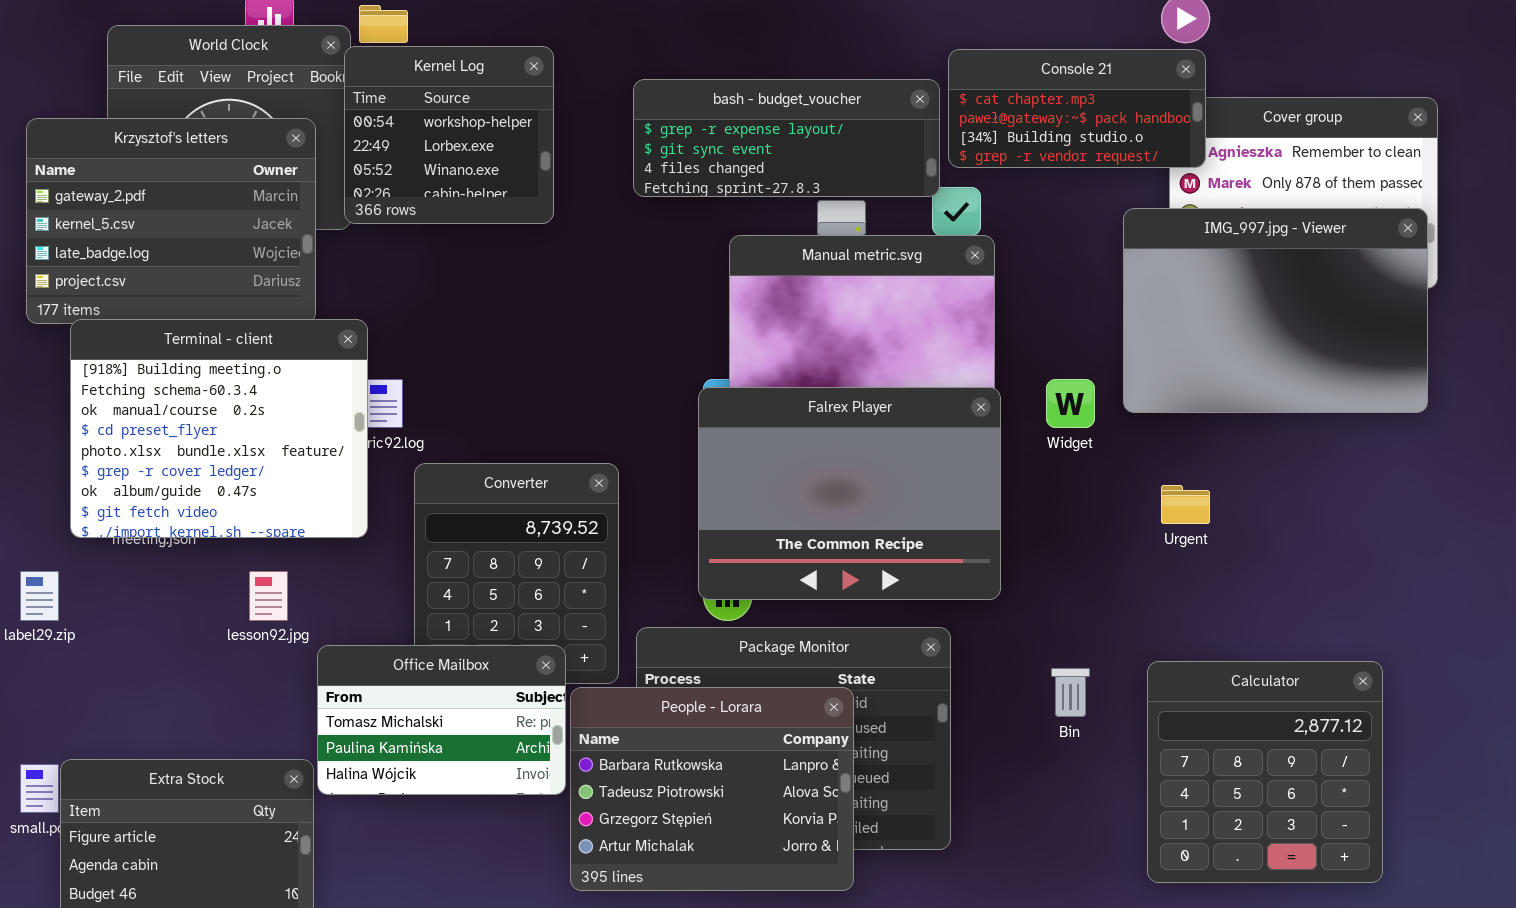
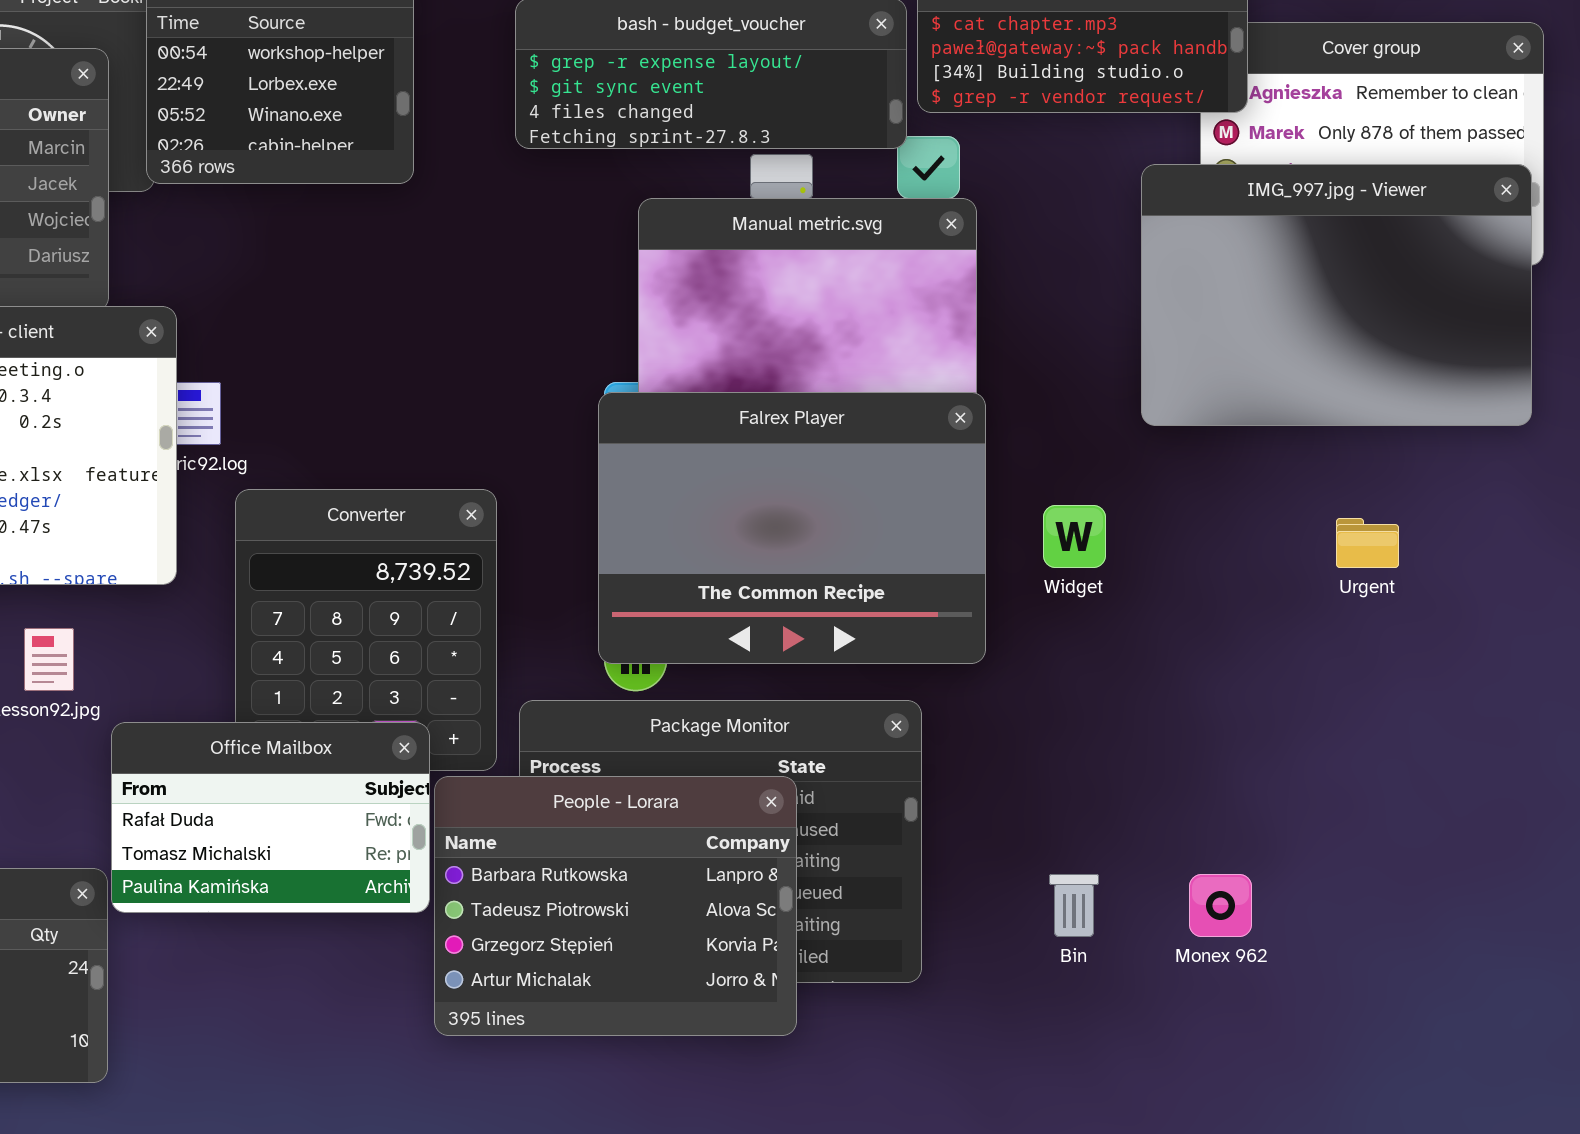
Widget: [1046,379,1095,428] -> [1043,505,1106,568], moved
Urgent: [1161,485,1210,524] -> [1336,518,1399,568], moved
Office Mailbox: [317,645,566,795] -> [111,722,430,913], scrolled up 1 row
Calculator: [1147,661,1383,883] -> none, closed
Bin: [1051,668,1090,717] -> [1049,874,1099,937], moved

